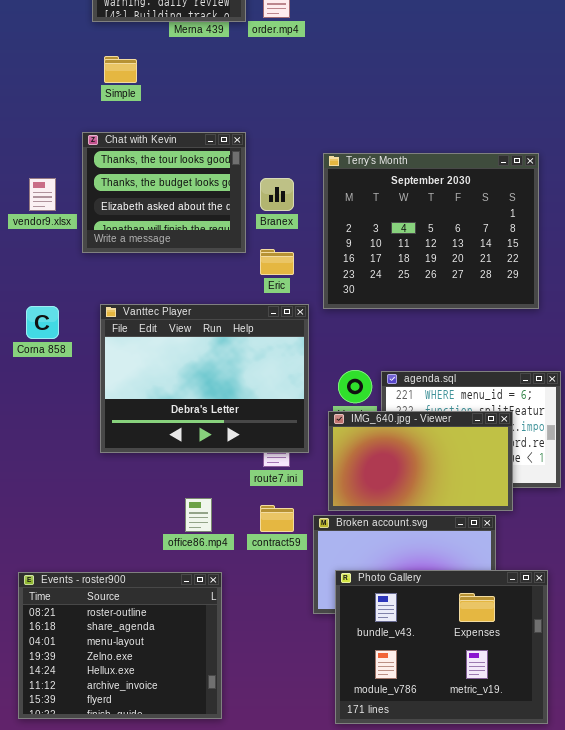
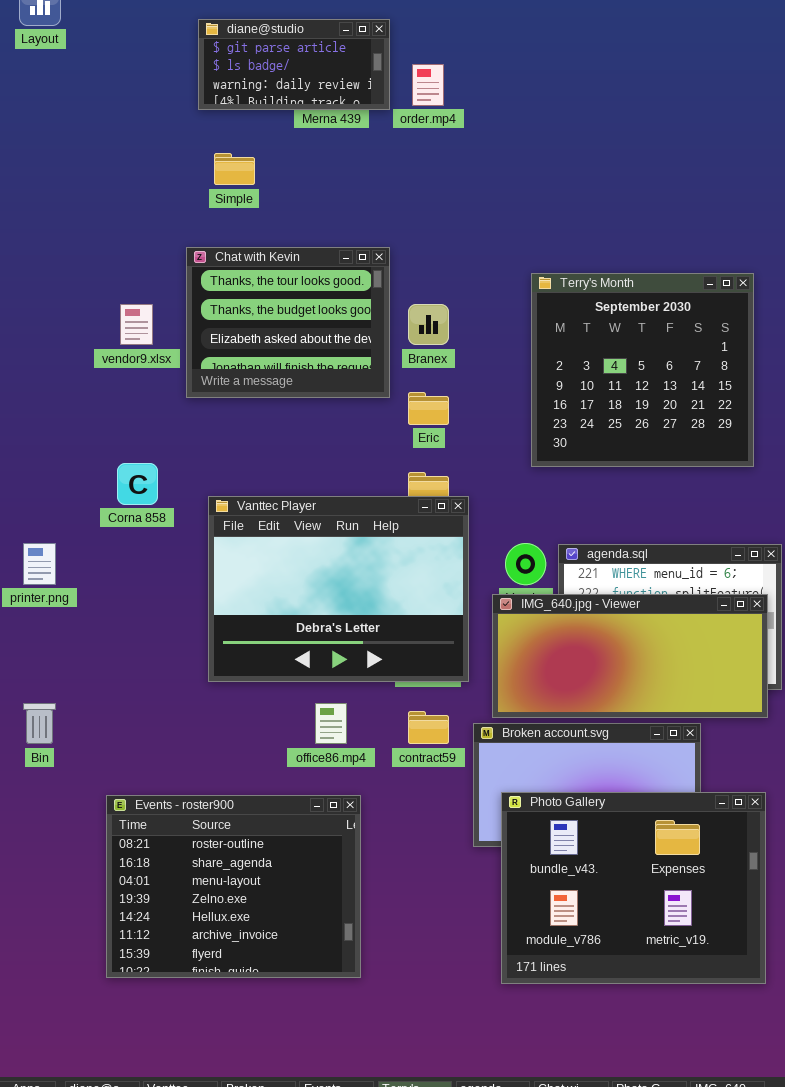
Terry's Month: [323,153,539,309] -> [531,273,754,467], resized
Vanttec Player: [100,304,309,453] -> [208,496,469,682], moved
IMG_640.jpg - Viewer: [328,411,513,511] -> [492,594,768,718], resized

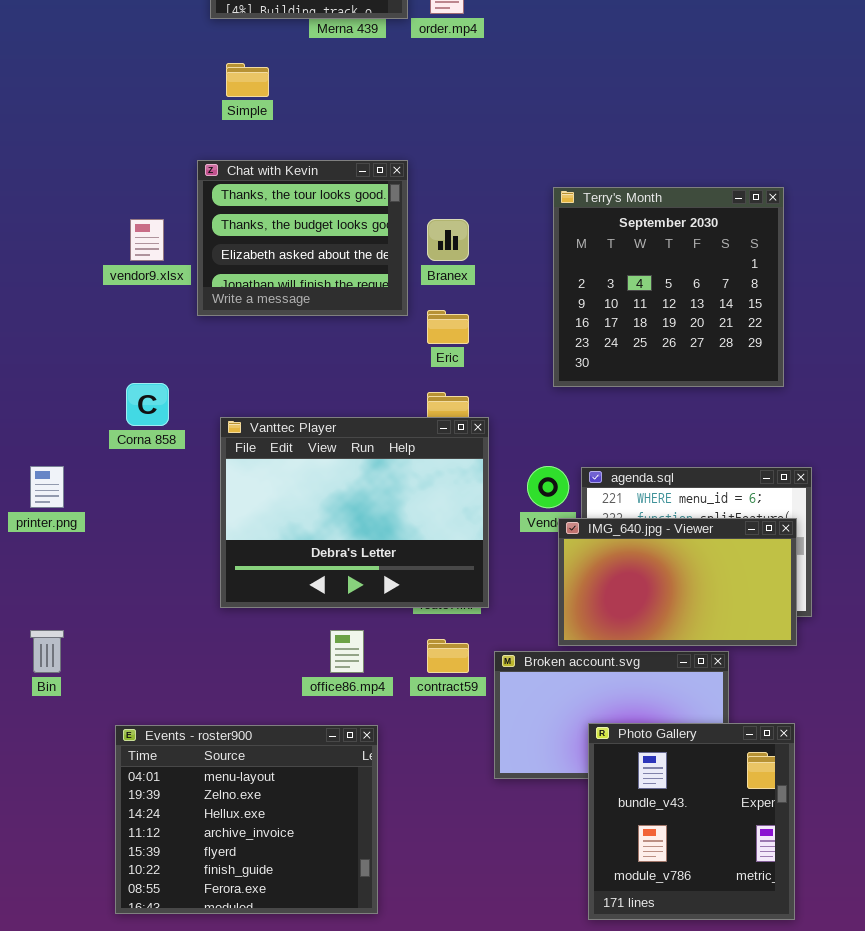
IMG_640.jpg - Viewer: [492,594,768,718] -> [558,518,797,646], resized
Photo Gallery: [501,792,766,984] -> [588,723,795,920], resized
Events - roster900: [106,795,361,978] -> [115,725,378,914], scrolled down 2 rows

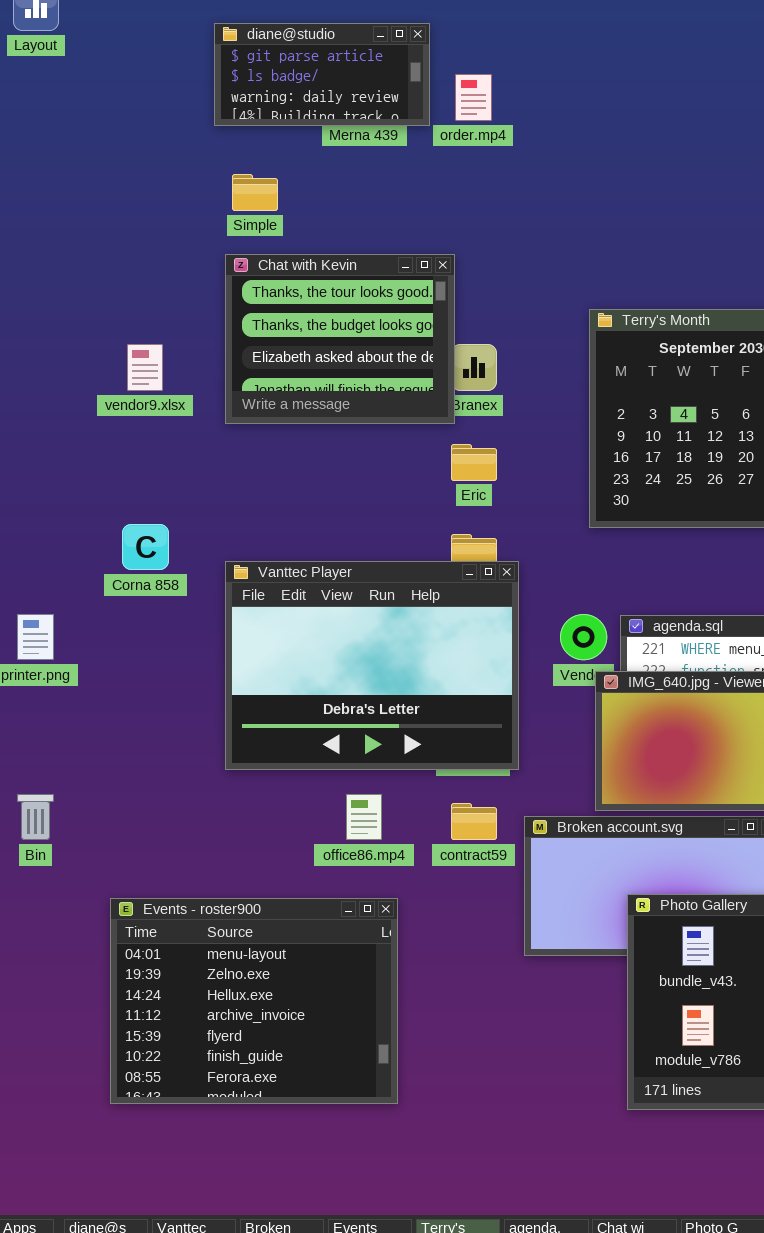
Chat with Kevin: [197,160,408,316] -> [225,254,455,424], moved

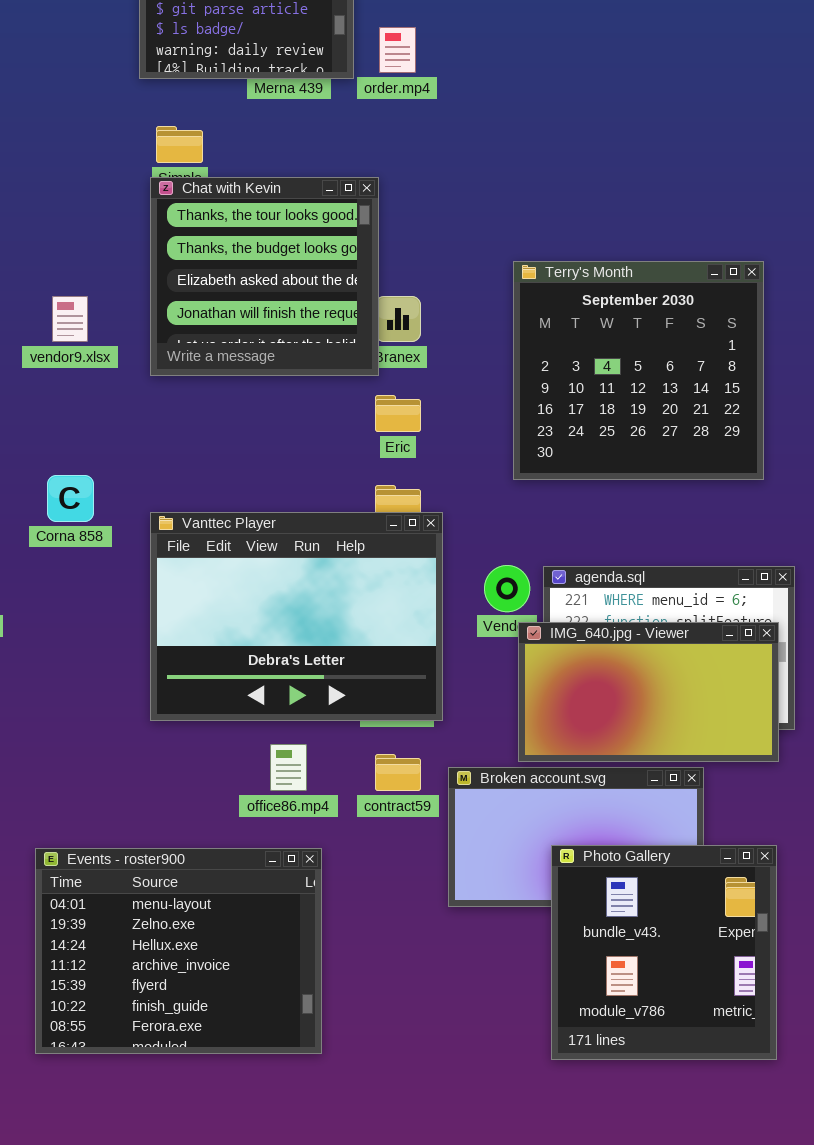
Chat with Kevin: [225,254,455,424] -> [150,177,379,376], resized

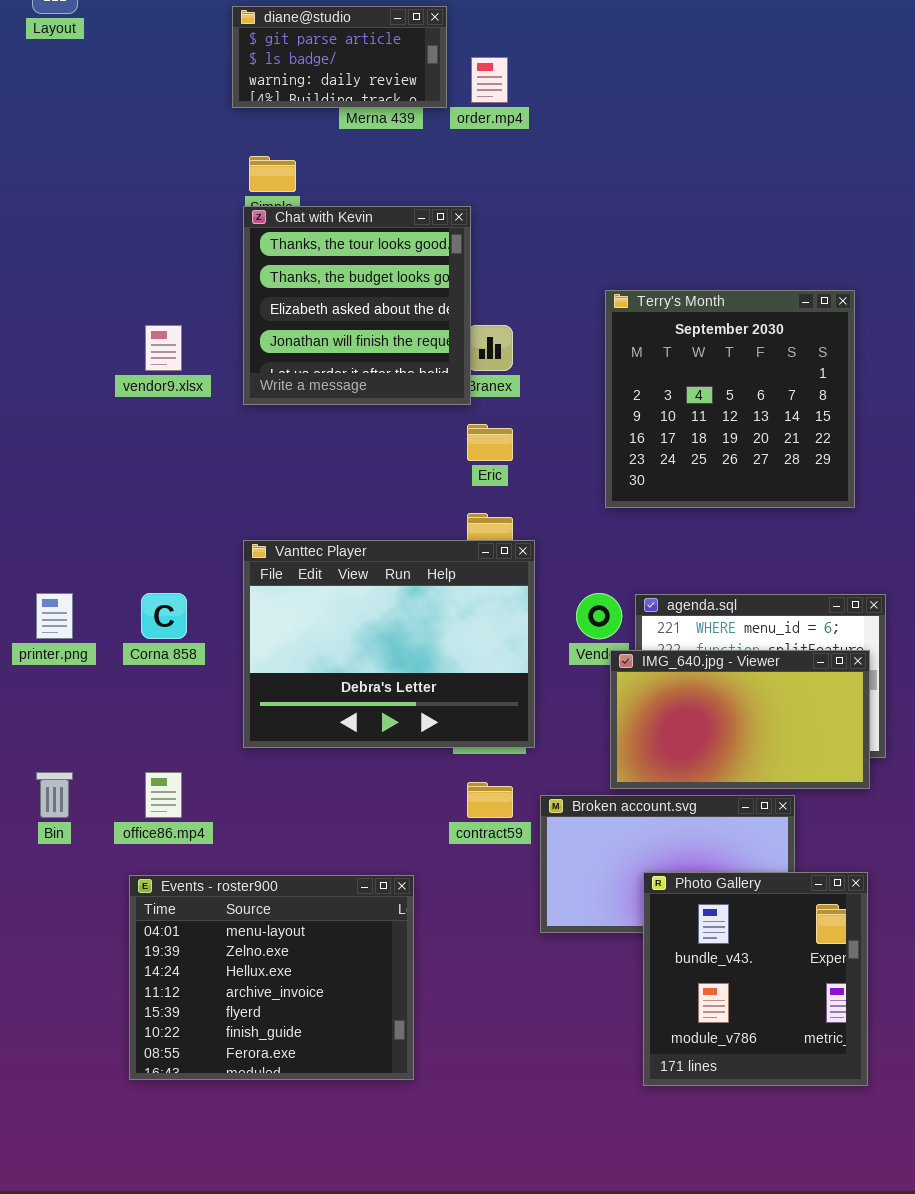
Corna 858: [47,475,94,522] -> [141,593,187,639], moved
office86.mp4: [270,744,307,791] -> [145,772,182,818], moved

